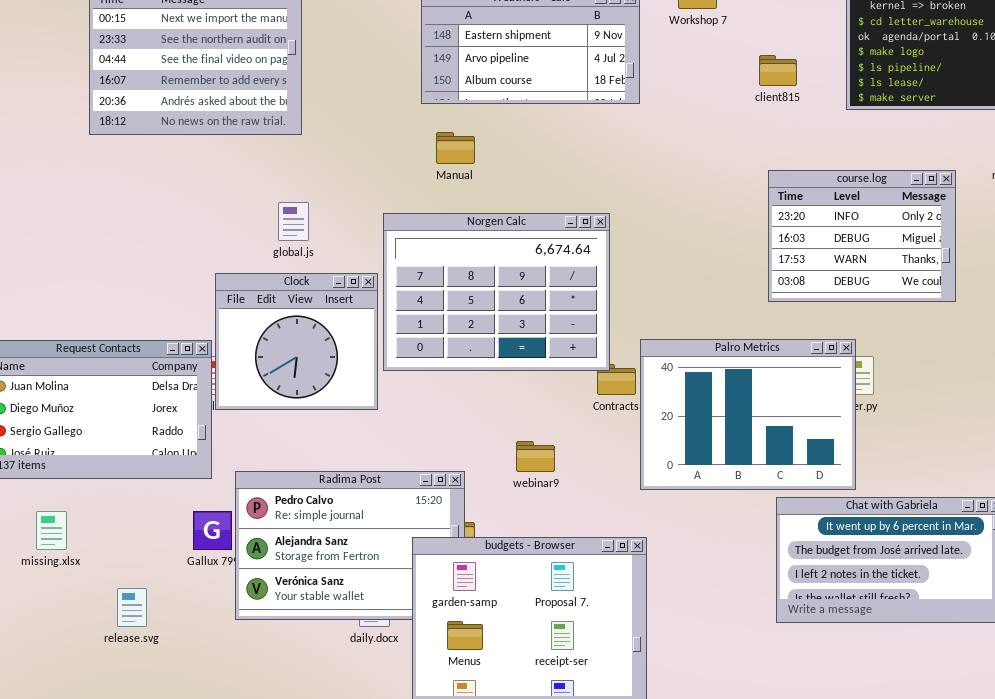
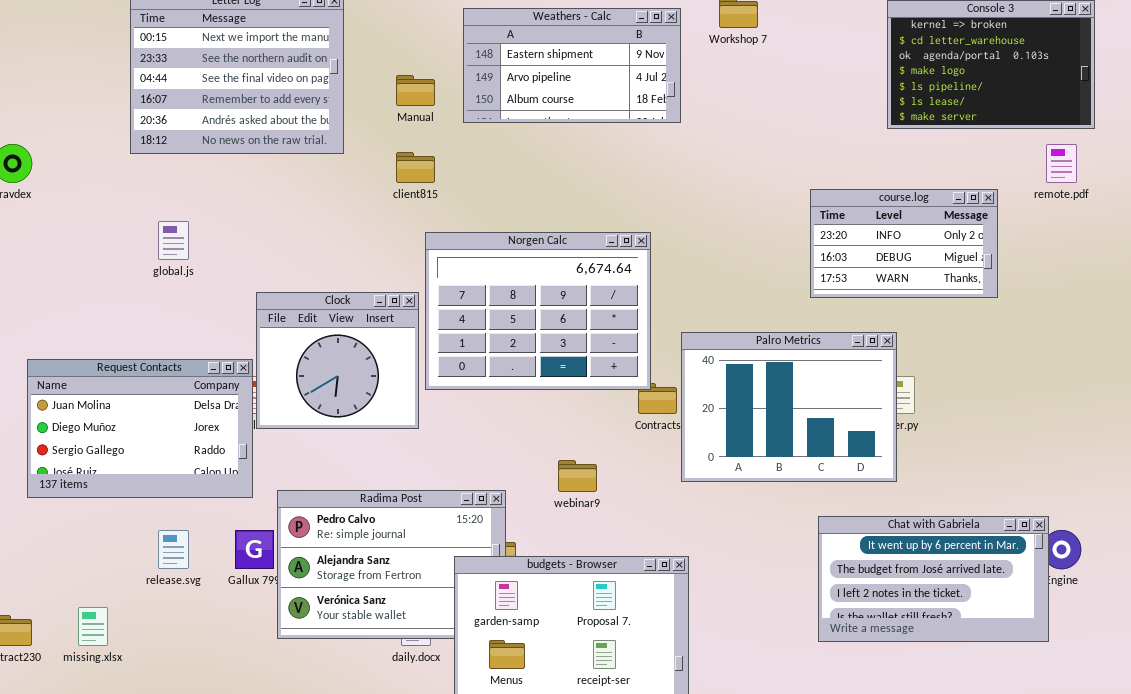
client815: [759,55,797,86] -> [396,152,435,183], moved
Manual: [436,132,475,164] -> [396,75,435,106], moved
course.log: [768,170,956,302] -> [810,189,998,298], resized
global.js: [278,202,309,241] -> [158,221,189,260], moved
Palro Metrics: [640,339,856,490] -> [681,332,897,482], moved
missing.xlsx: [36,511,67,550] -> [78,607,108,646], moved
release.svg: [117,588,147,627] -> [158,530,189,569], moved

